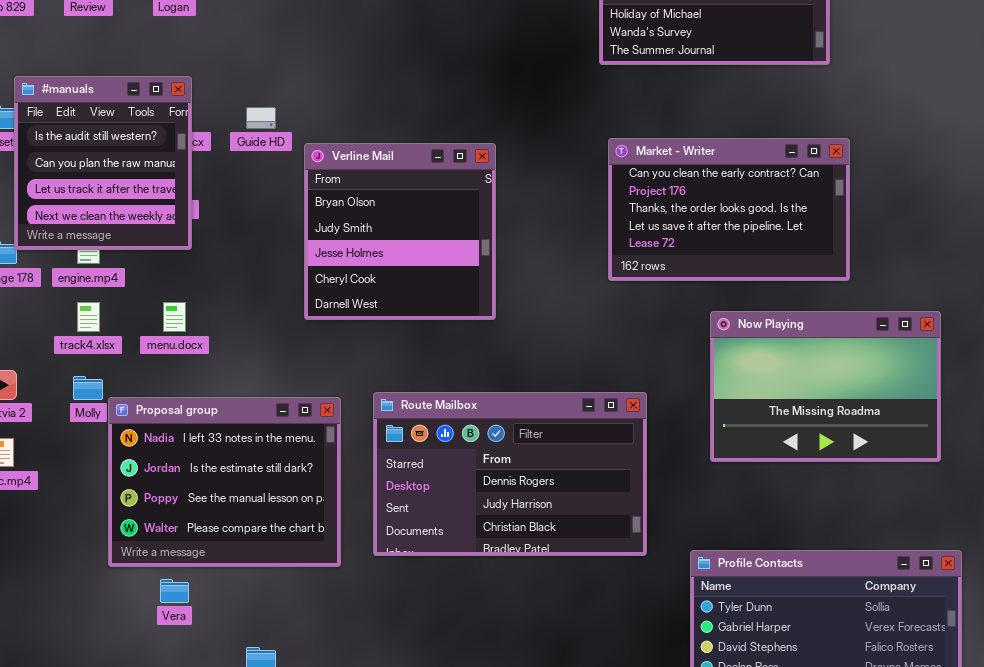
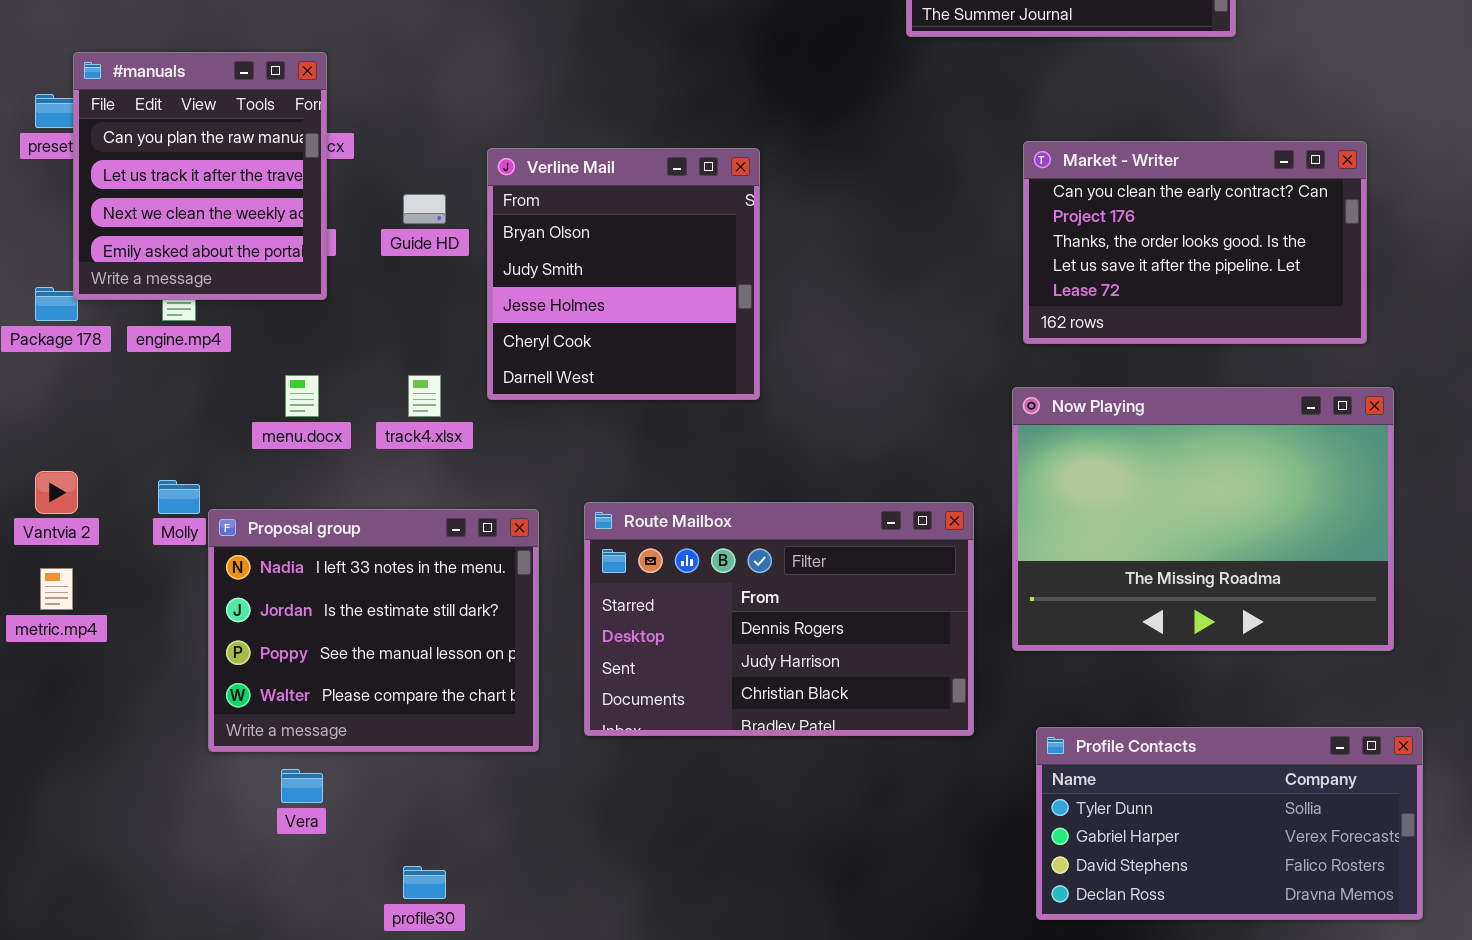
#manuals: [14,76,192,250] -> [73,52,327,300], scrolled down 1 row
Guide HD: [246,107,276,129] -> [403,194,446,224], moved
Market - Writer: [608,138,850,281] -> [1023,141,1367,344], moved
track4.xlsx: [77,302,100,332] -> [408,375,441,417], moved
Now Playing: [710,311,941,462] -> [1012,387,1394,651], resized

